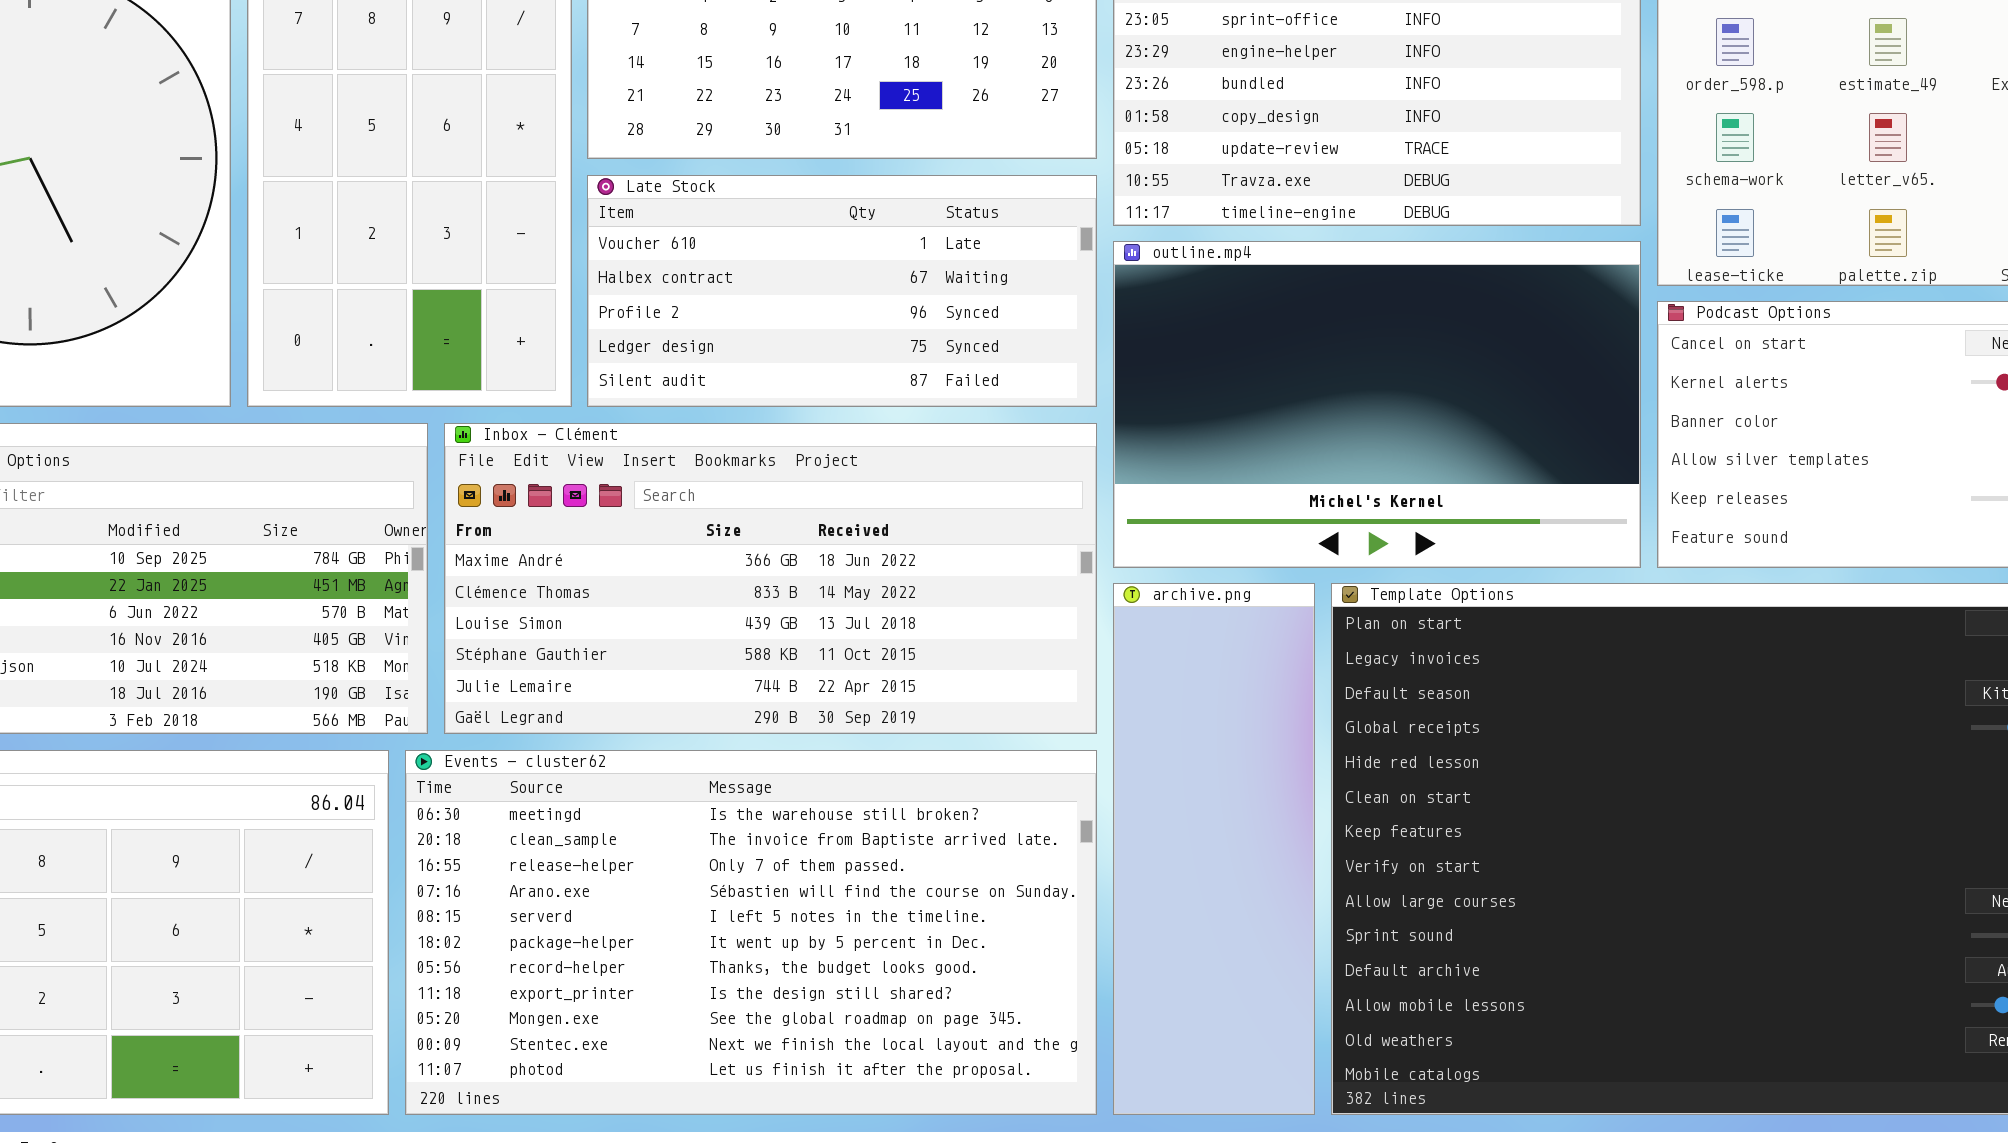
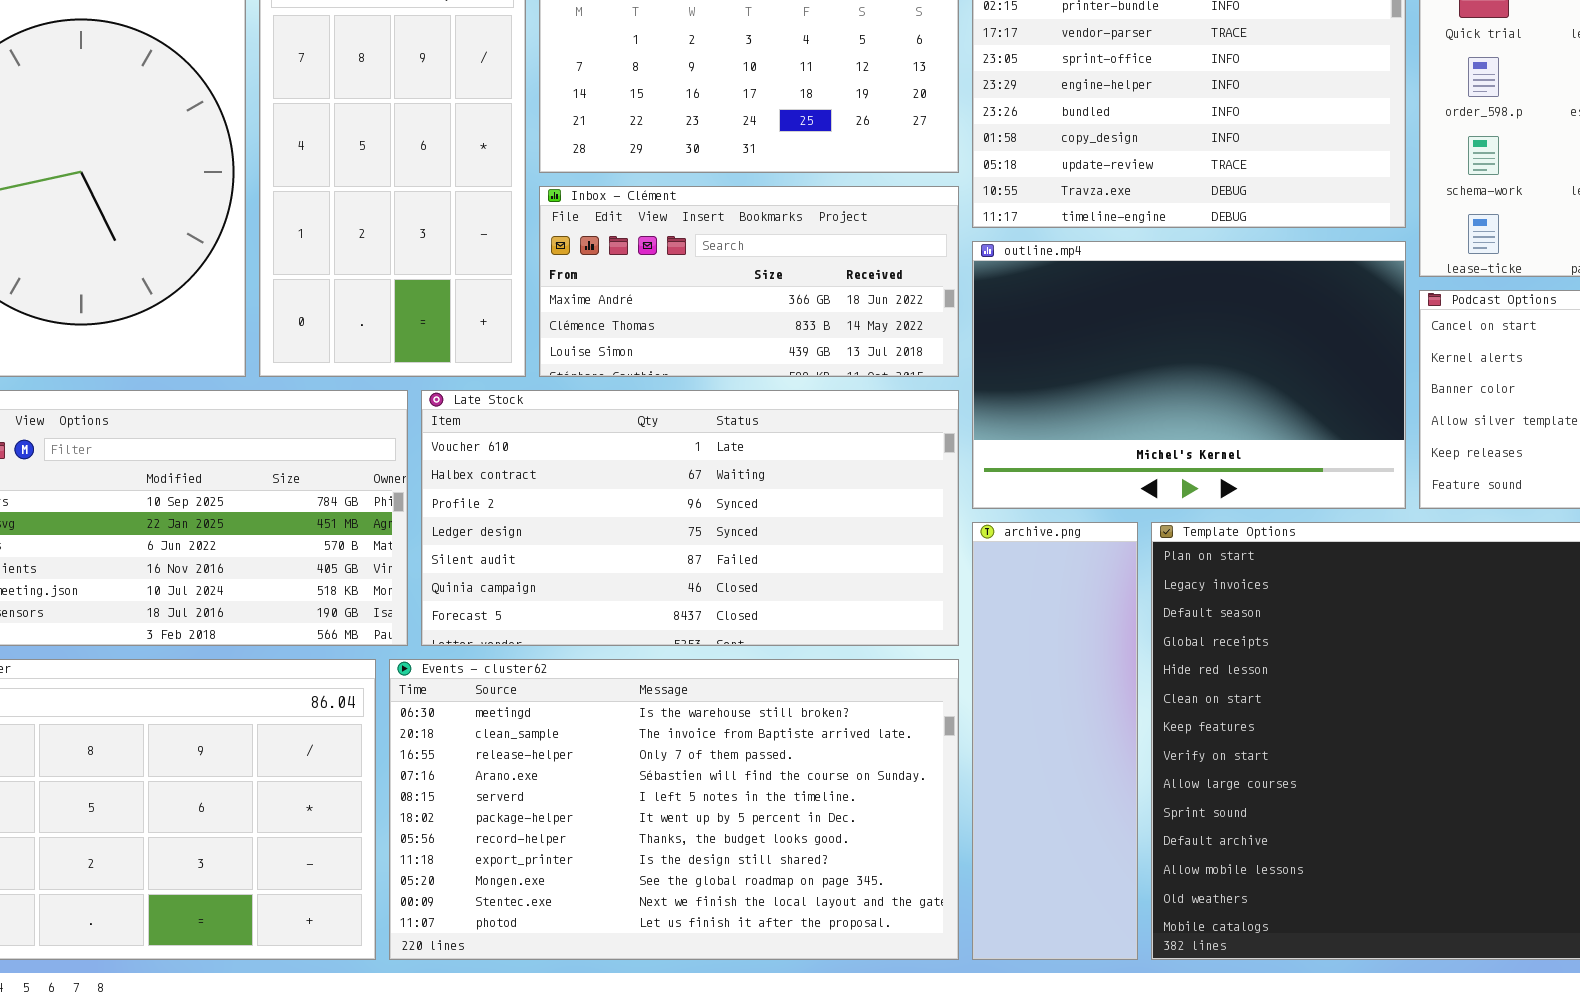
Late Stock: [587,175,1097,407] -> [421,390,959,646], moved, resized
Inbox - Clément: [444,423,1097,734] -> [539,186,959,377], moved, resized

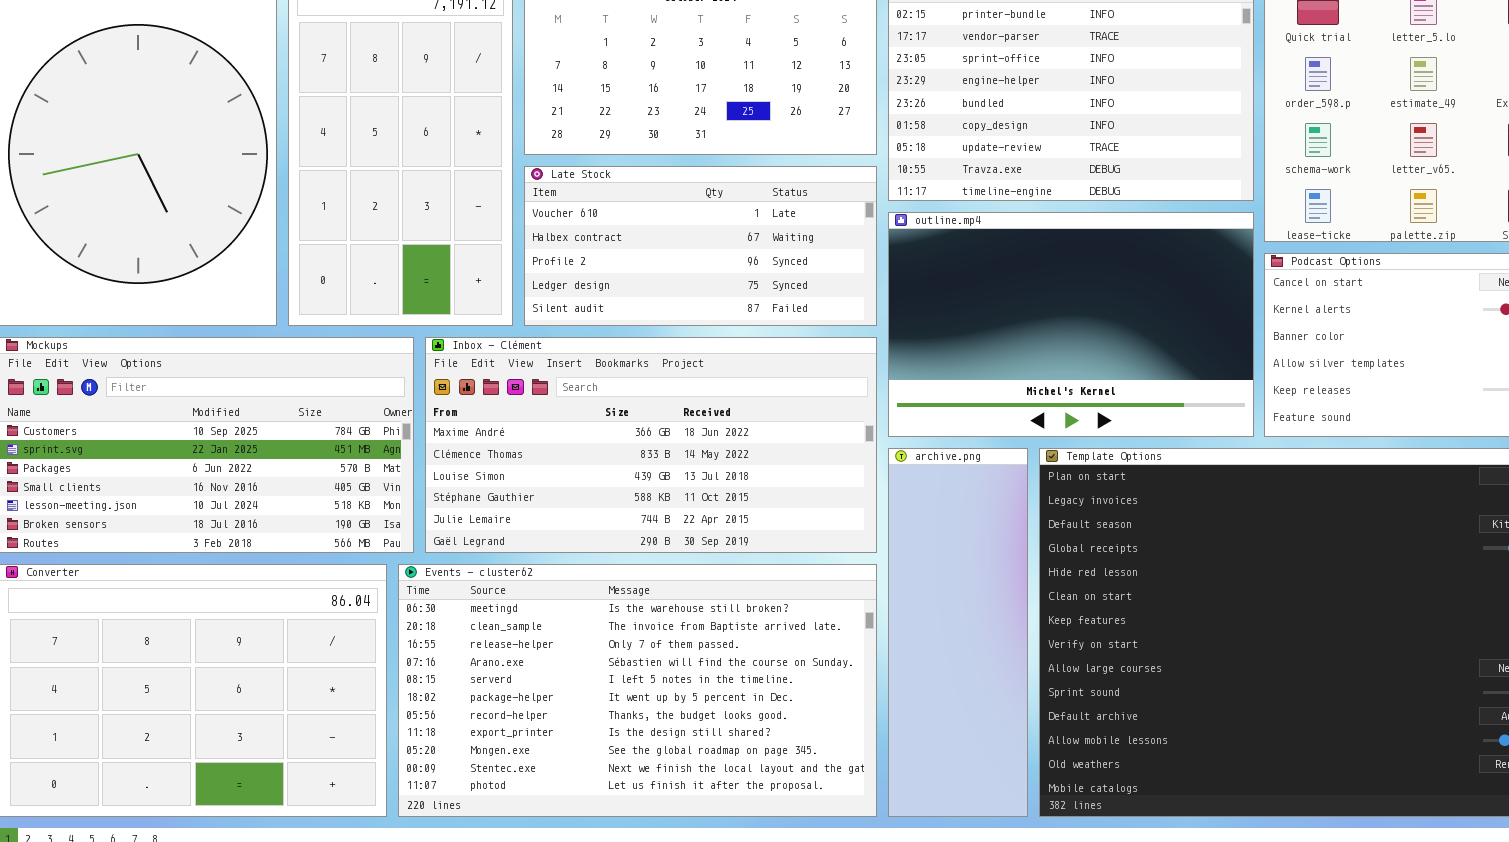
Inbox - Clément: [539,186,959,377] -> [425,337,877,553], moved, resized
Late Stock: [421,390,959,646] -> [524,166,877,326], moved, resized

